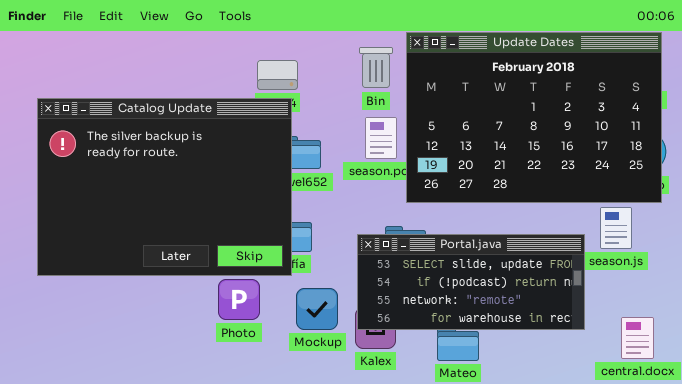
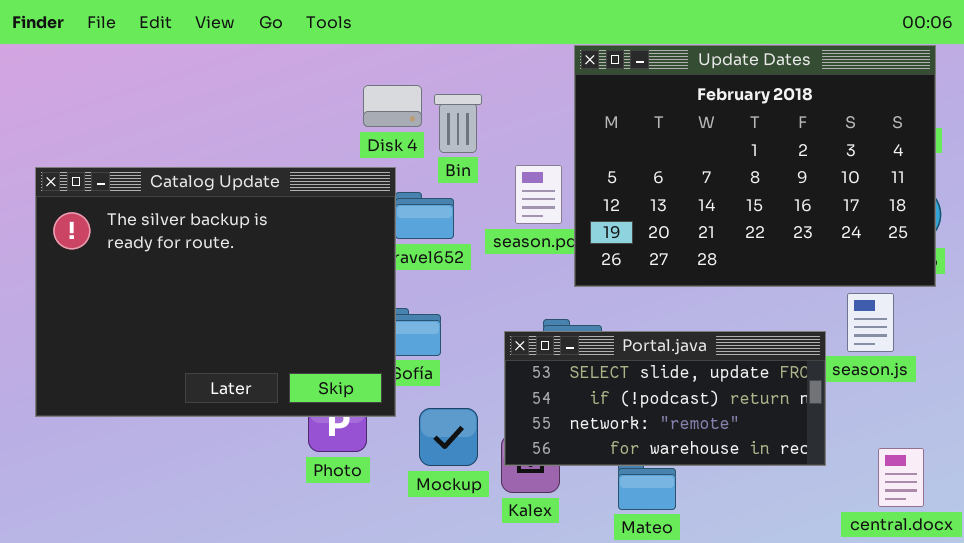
Bin: [359,47,393,88] -> [434,94,482,153], moved
Catalog Update: [37,98,292,276] -> [35,167,396,417], moved

